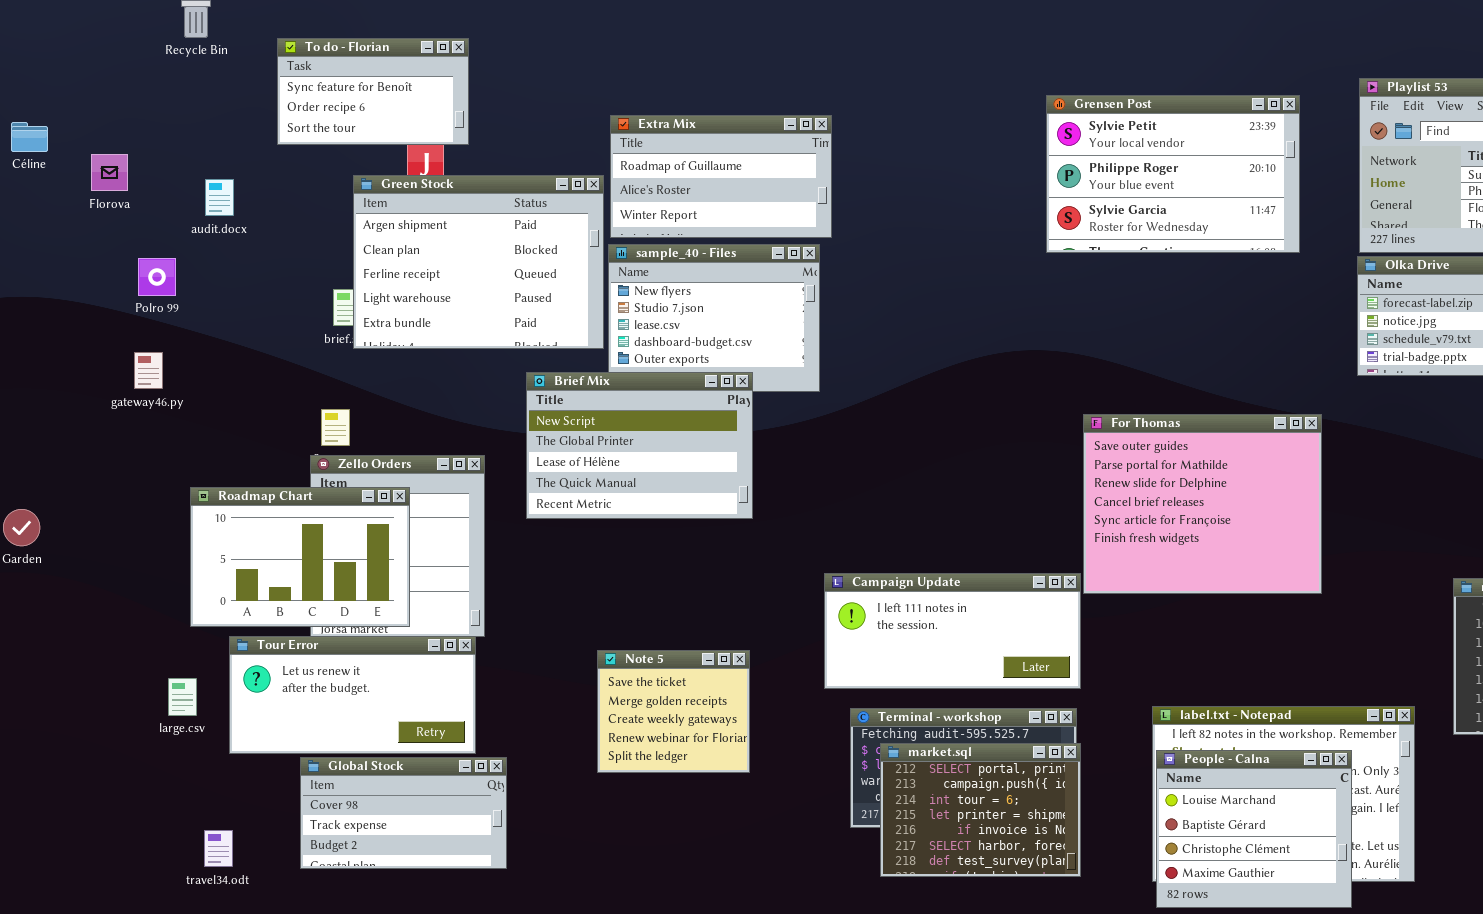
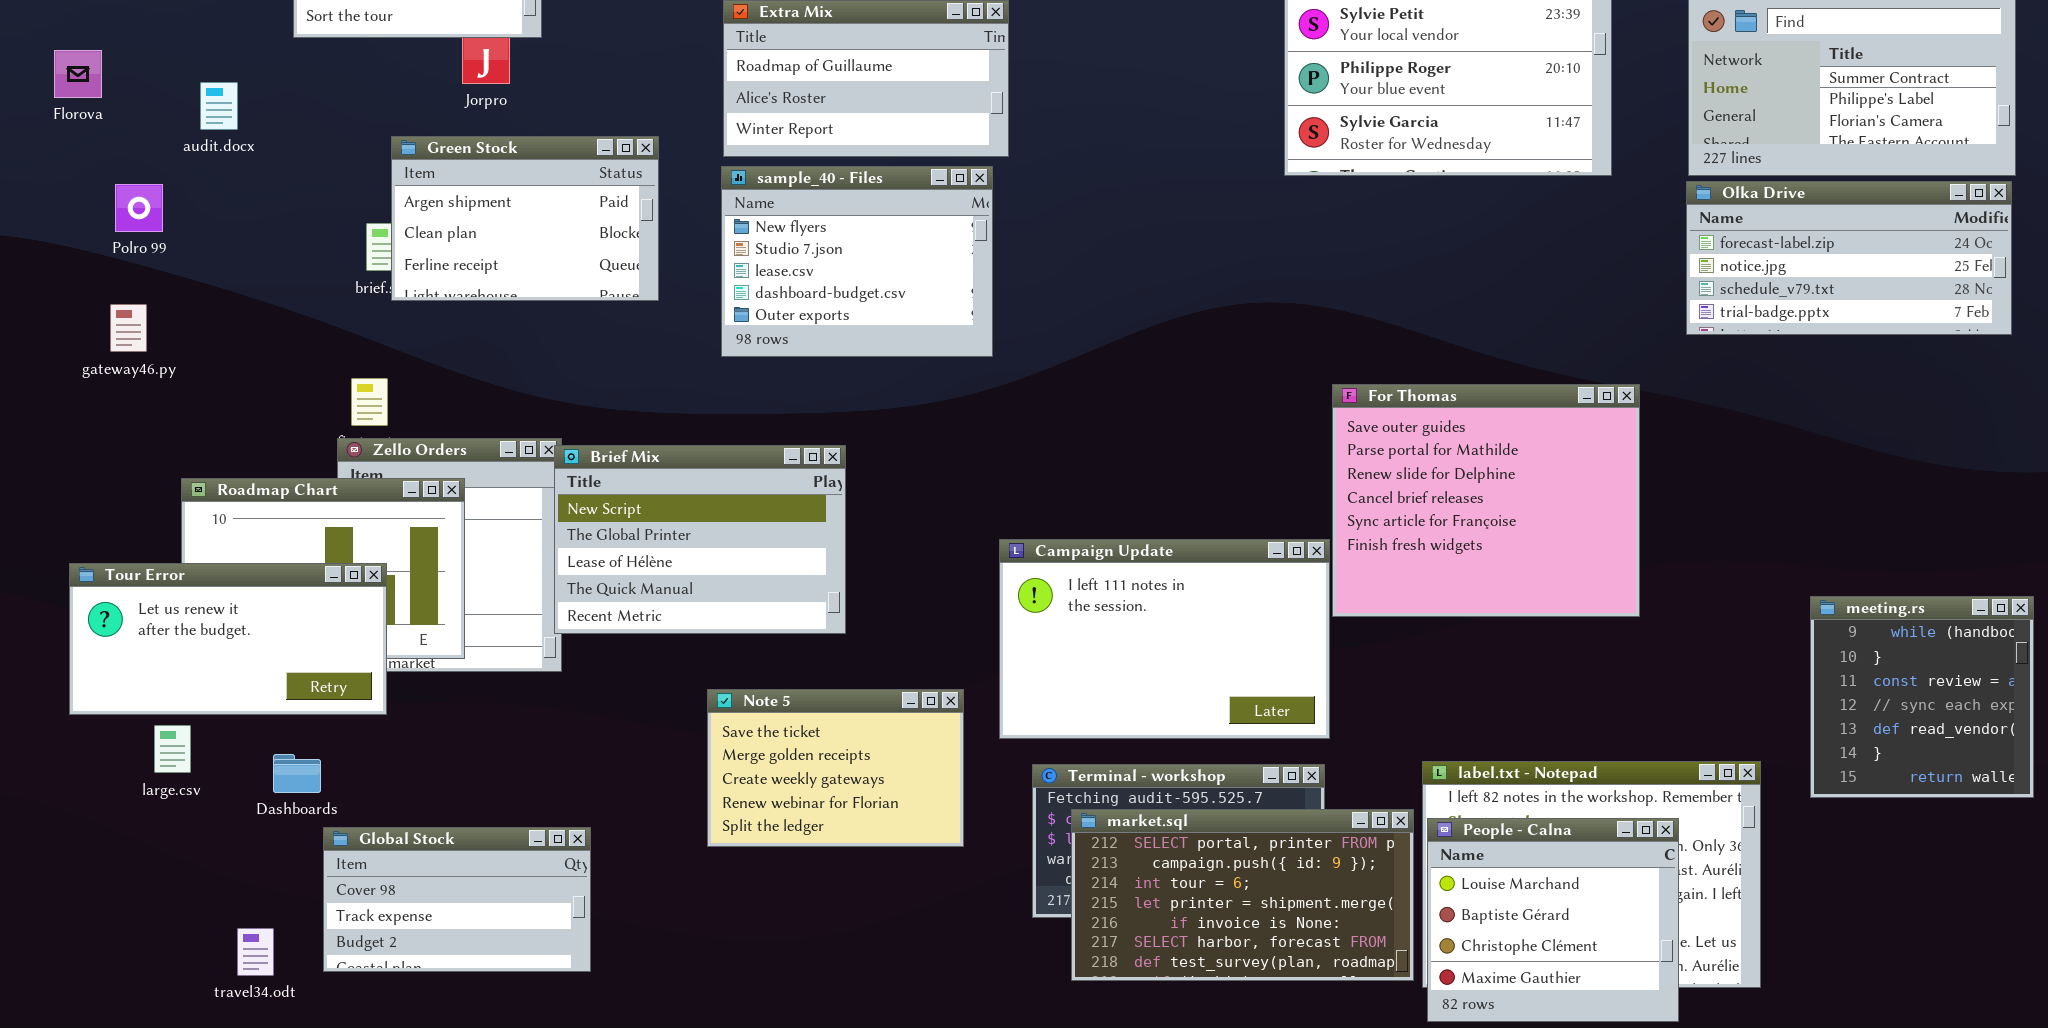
Green Stock: [353,175,604,349] -> [391,136,659,301], resized
Brief Mix: [526,372,753,519] -> [554,445,846,634], moved
Campaign Update: [824,573,1081,689] -> [999,539,1330,739], resized
Tour Error: [229,636,476,754] -> [69,563,387,715], moved
Note 5: [597,650,750,773] -> [707,689,964,847], resized
market.sql: [880,743,1081,877] -> [1071,809,1414,981], resized
travel34.odt: [204,830,233,867] -> [237,928,274,976], moved

